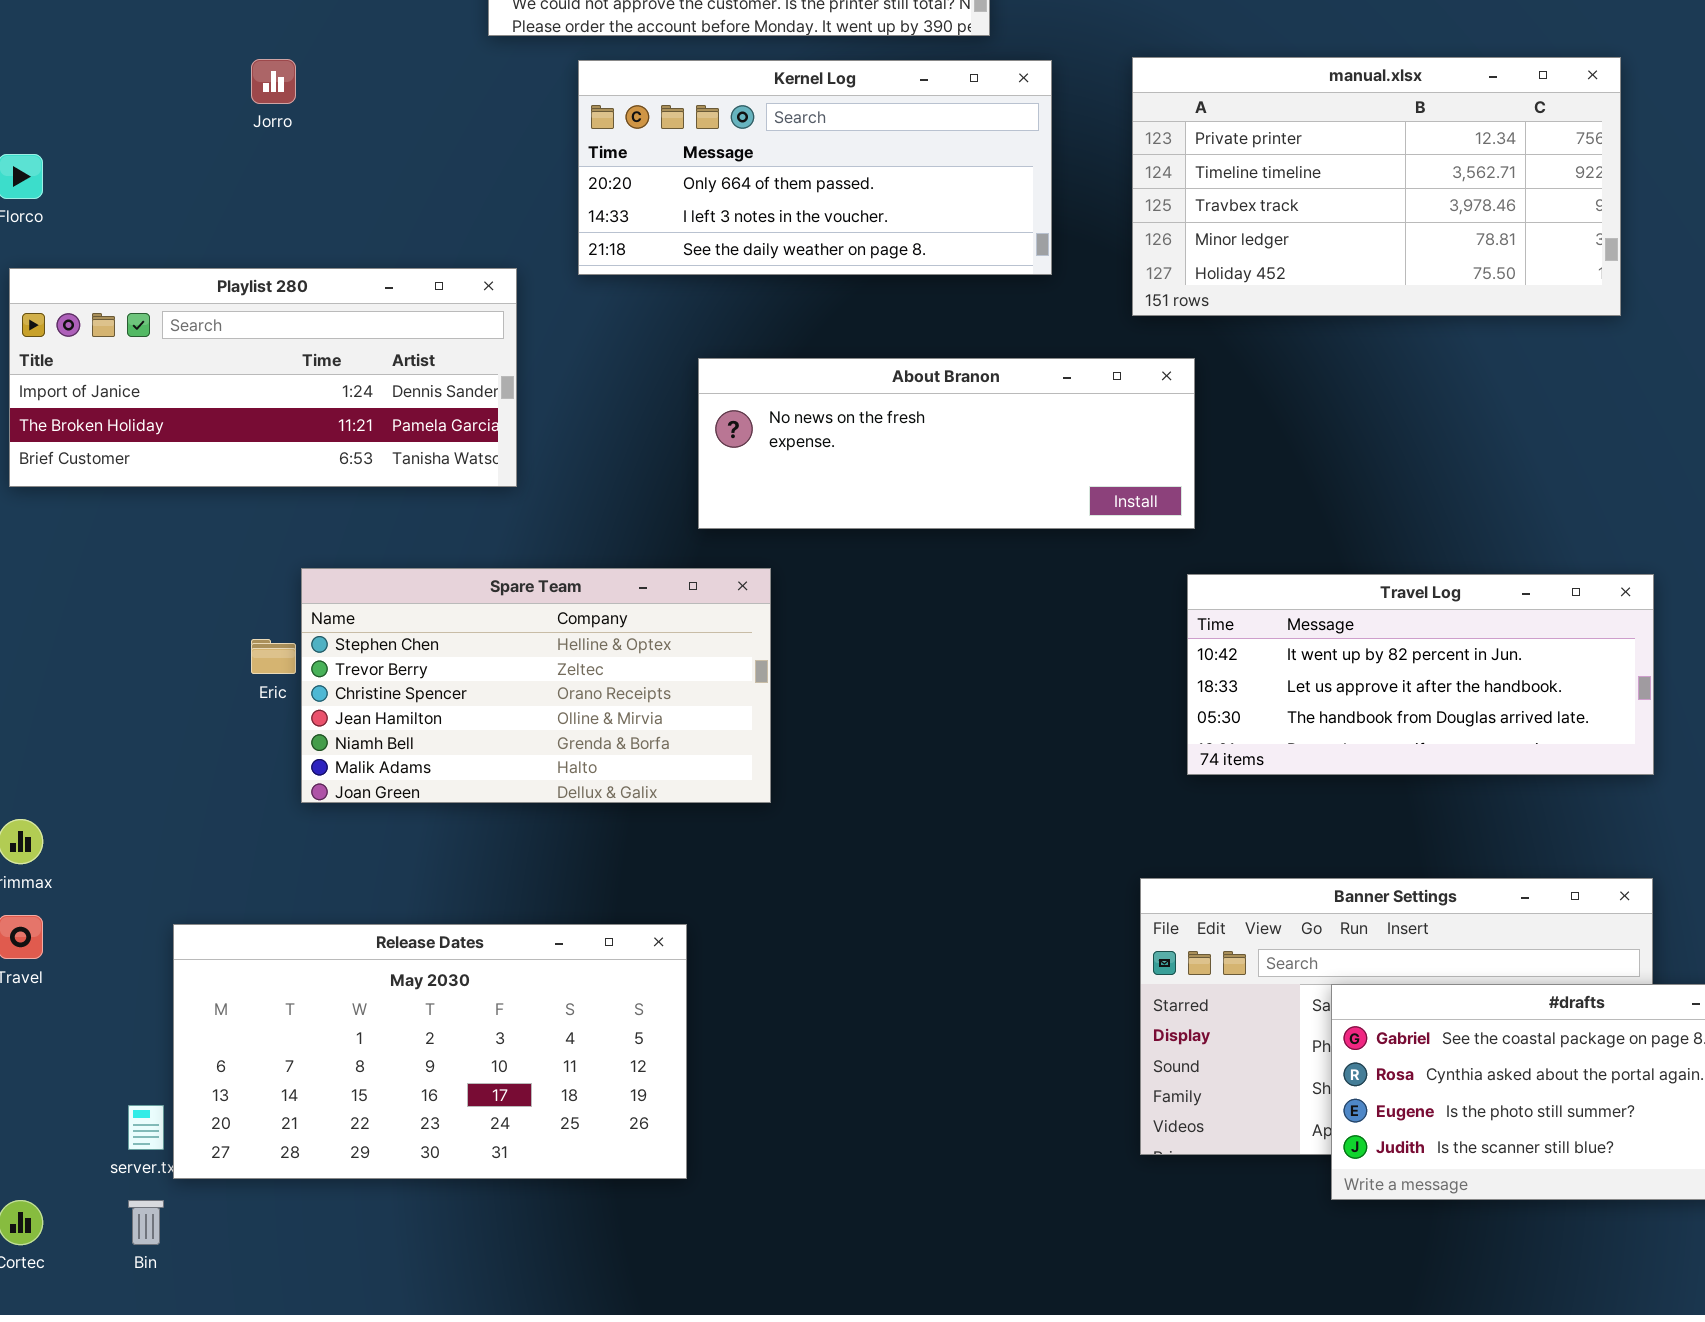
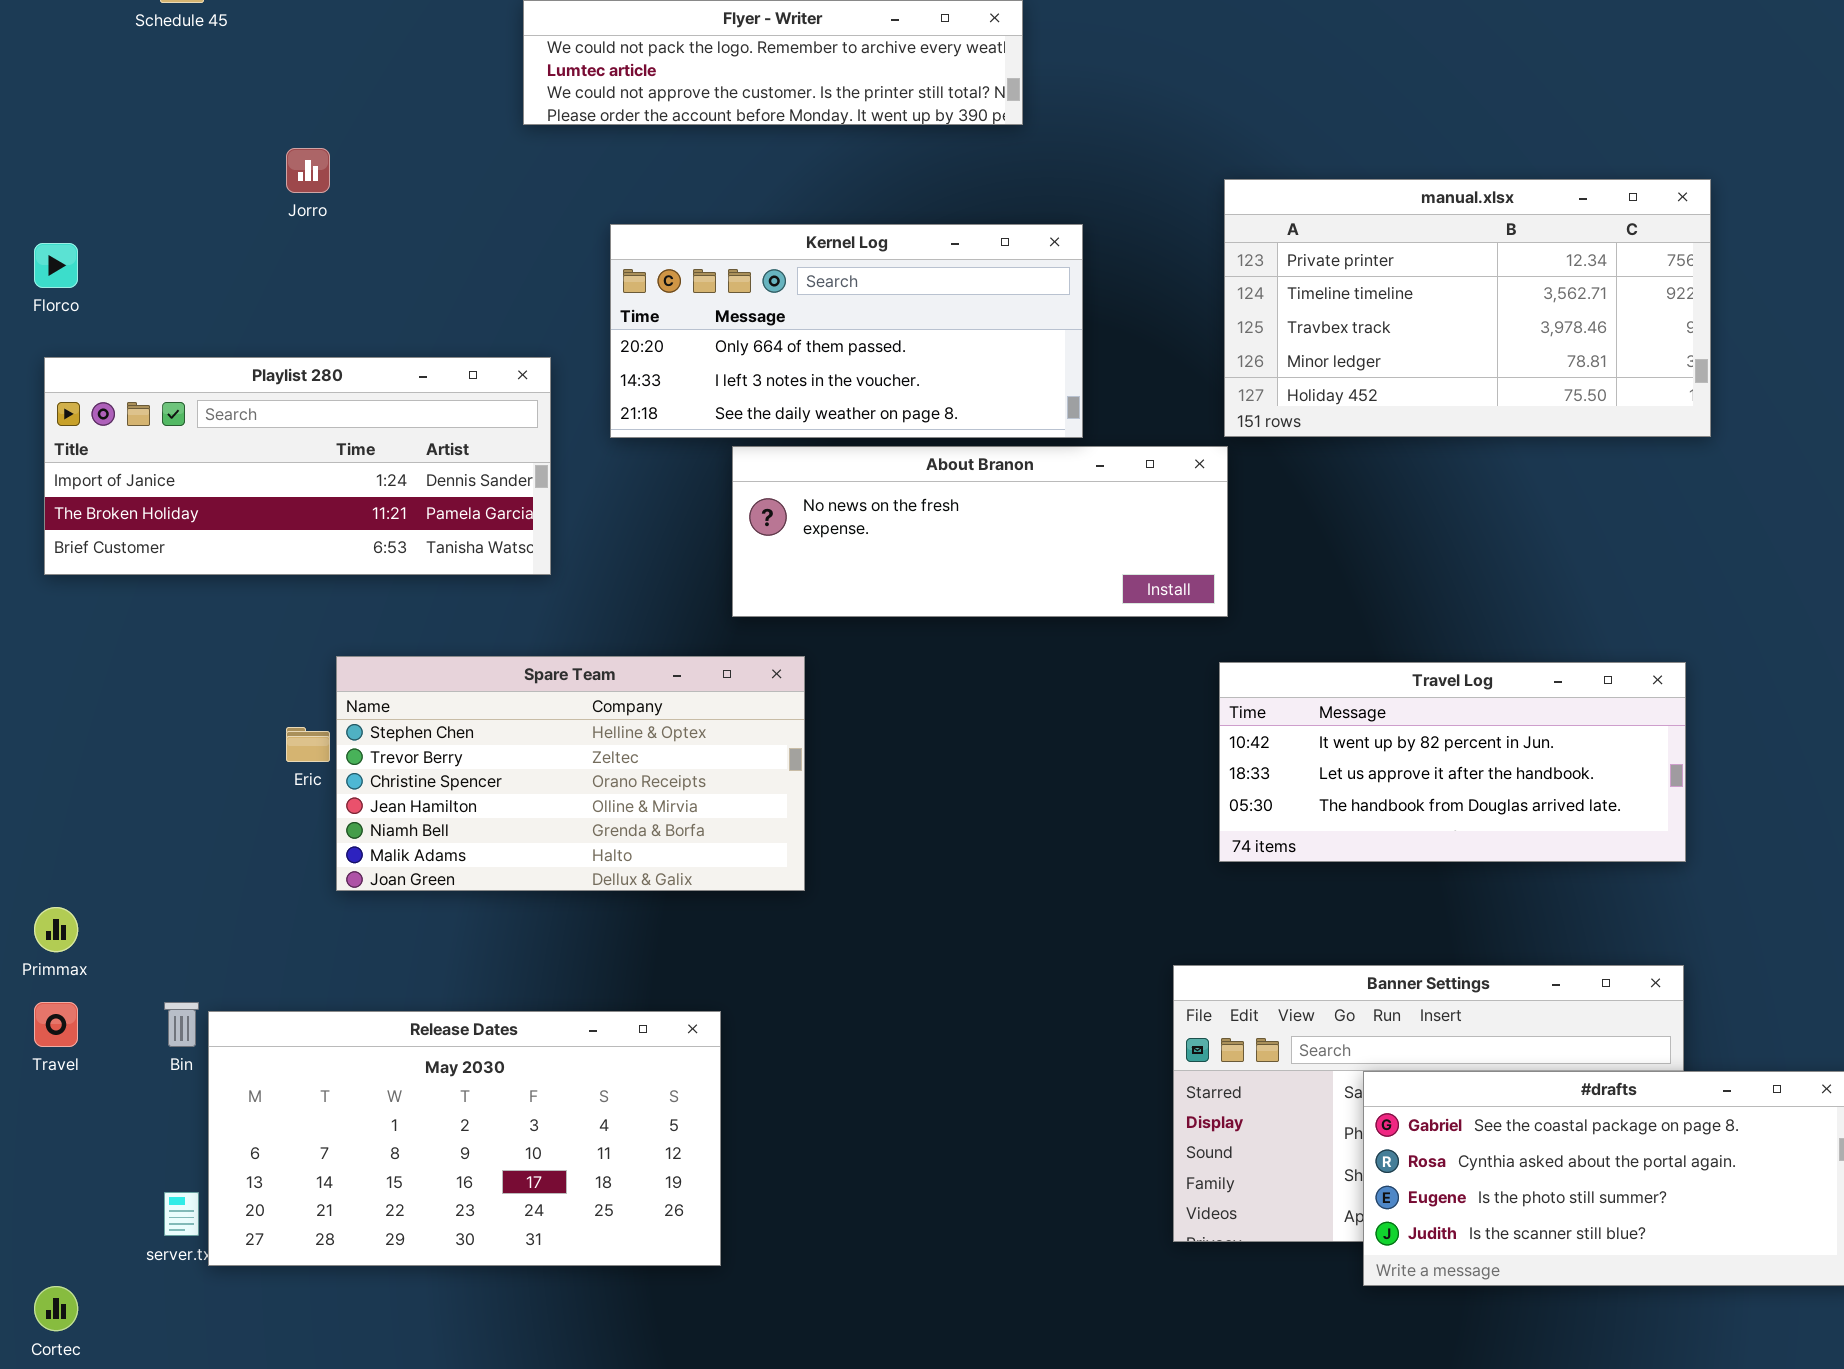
manual.xlsx: [1132,57,1621,316] -> [1224,179,1711,437], moved
Kernel Log: [578,60,1052,275] -> [610,224,1083,438], moved
Bin: [128,1200,164,1245] -> [164,1002,199,1047], moved

